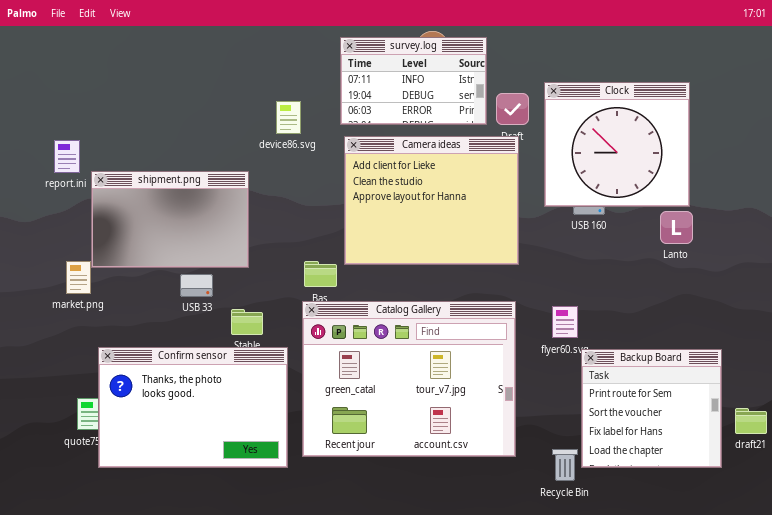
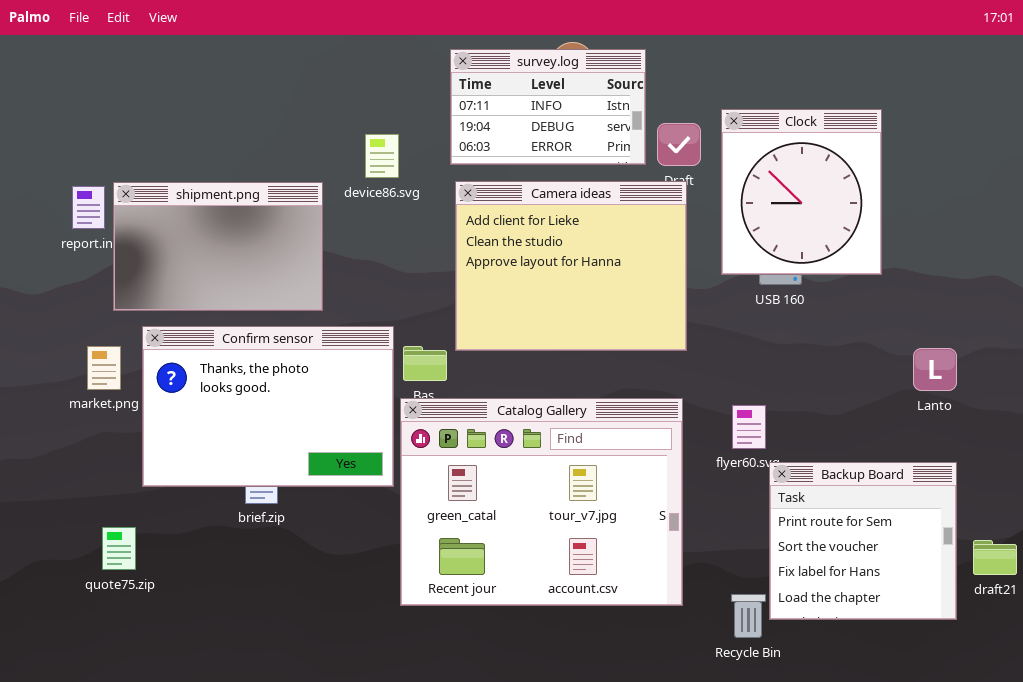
Clock: [544,82,690,207] -> [721,109,882,275], resized
shipment.png: [91,171,249,268] -> [113,182,323,311], moved
Lanto: [660,211,693,244] -> [913,348,957,391], moved
Confirm sensor: [98,347,288,468] -> [142,326,394,487], moved

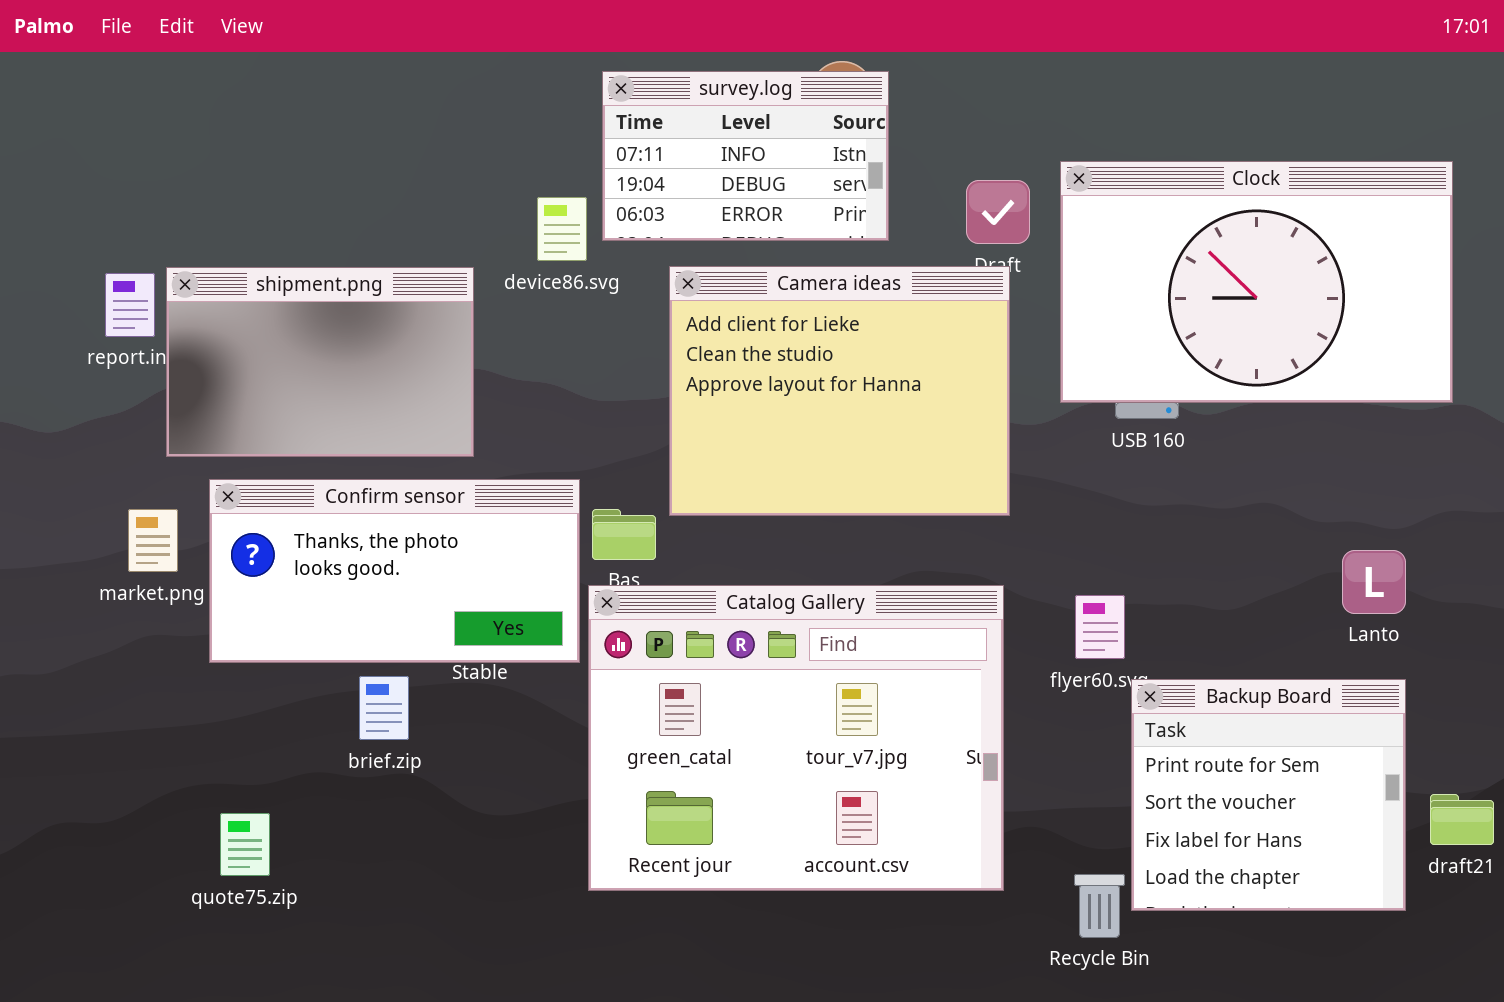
survey.log: [450,49,646,165] -> [602,71,889,241], moved
Clock: [721,109,882,275] -> [1060,161,1453,403], resized
Confirm sensor: [142,326,394,487] -> [209,479,580,663], resized
Lanto: [913,348,957,391] -> [1342,550,1406,614], moved
quote75.zip: [102,527,136,570] -> [220,813,270,876], moved

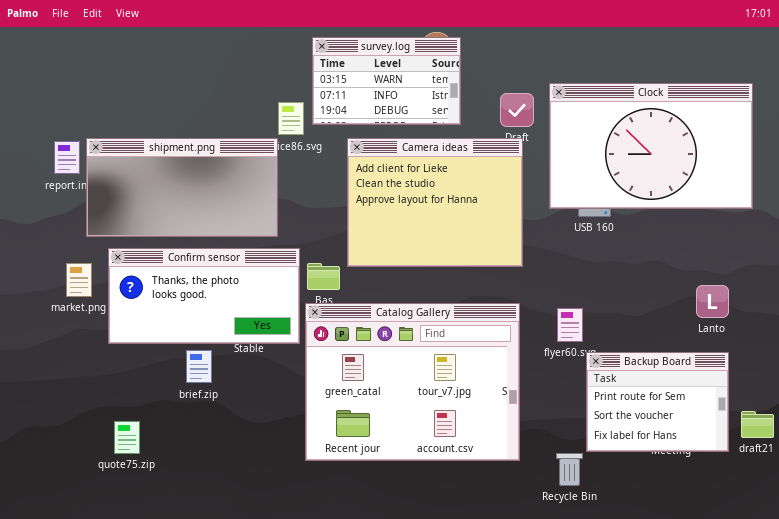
survey.log: [602,71,889,241] -> [312,37,461,125], scrolled up 1 row
shipment.png: [166,267,474,457] -> [86,138,278,237], resized
Backup Board: [1131,679,1406,911] -> [586,352,729,452], resized

